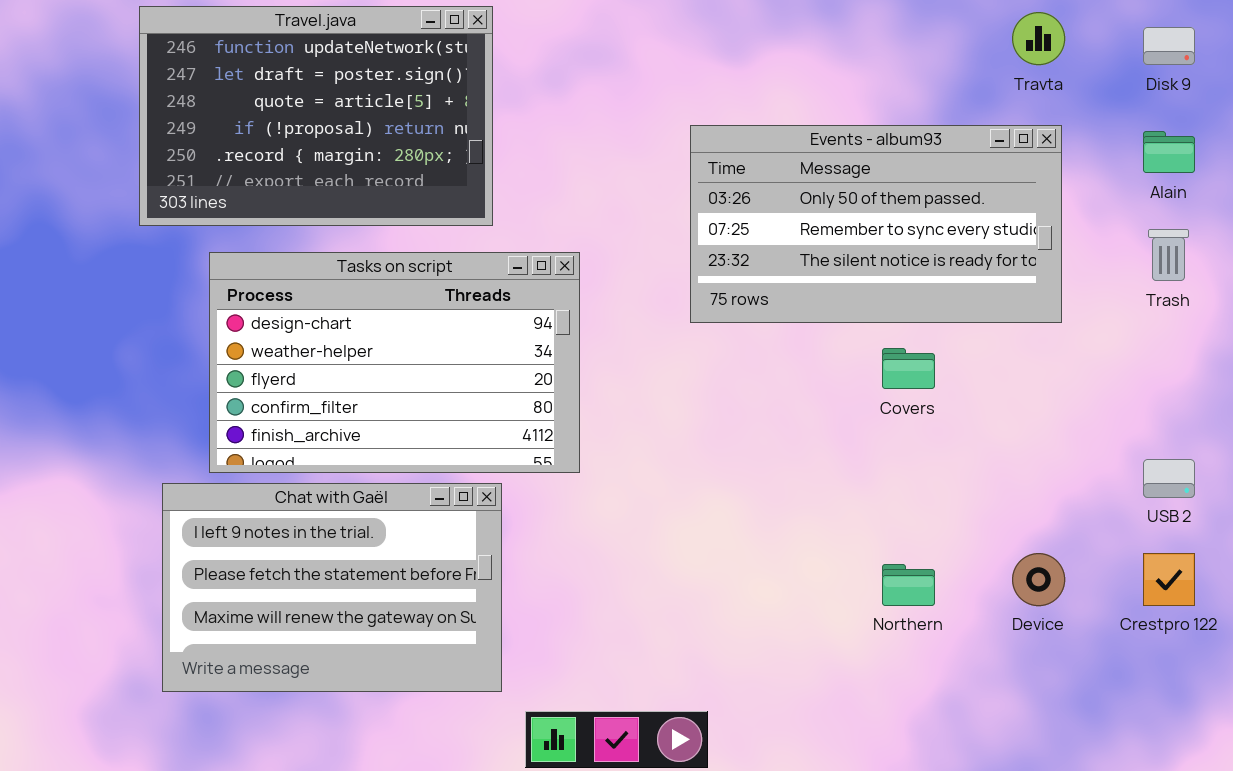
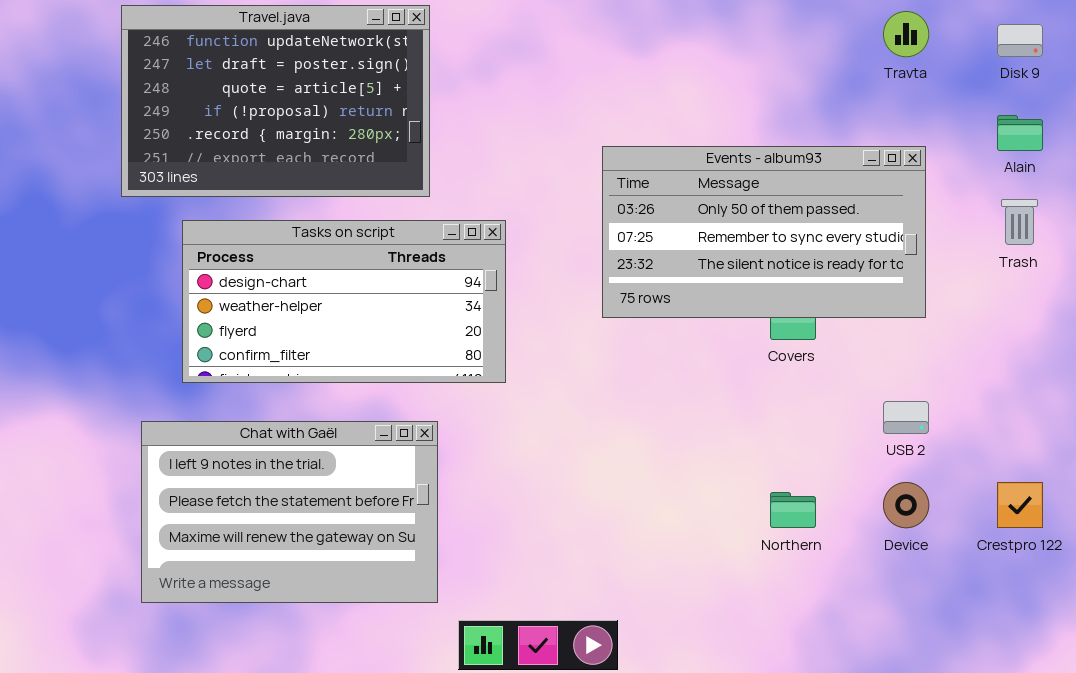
Events - album93: [690,125,1062,323] -> [602,146,926,318], moved
Tasks on script: [209,252,580,473] -> [182,220,506,383], resized
USB 2: [1143,459,1195,498] -> [883,401,929,434], moved

